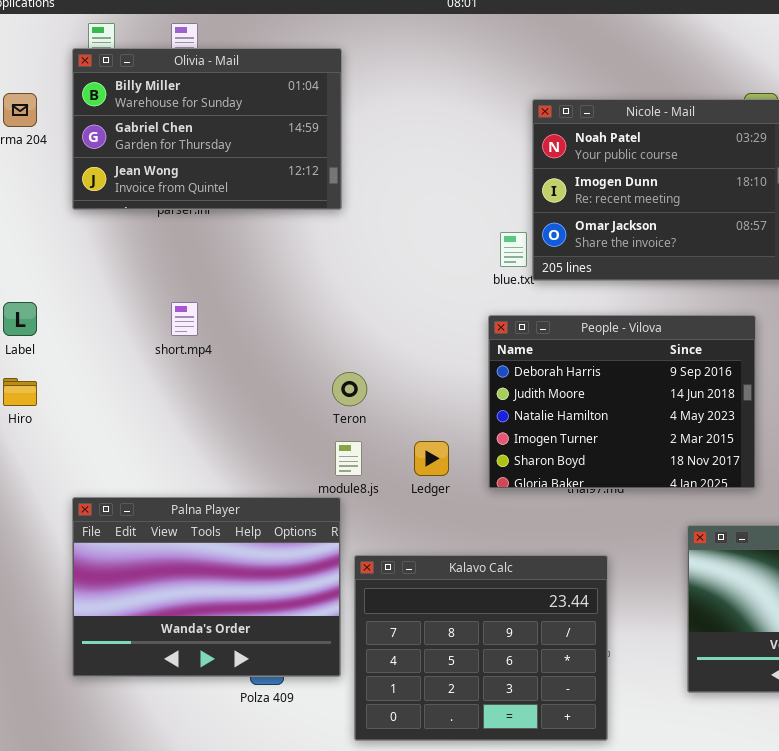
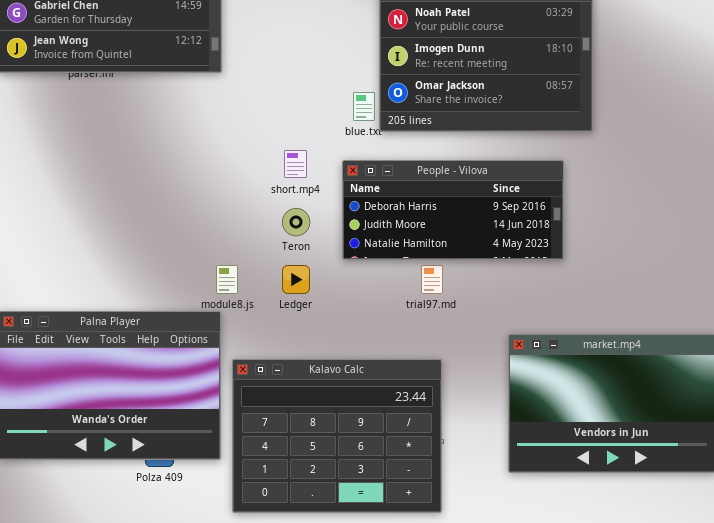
short.mp4: [171,302,198,336] -> [284,150,307,178], moved
People - Vilova: [488,315,756,489] -> [342,160,564,260], resized
Teron: [332,372,367,406] -> [282,208,310,236], moved

